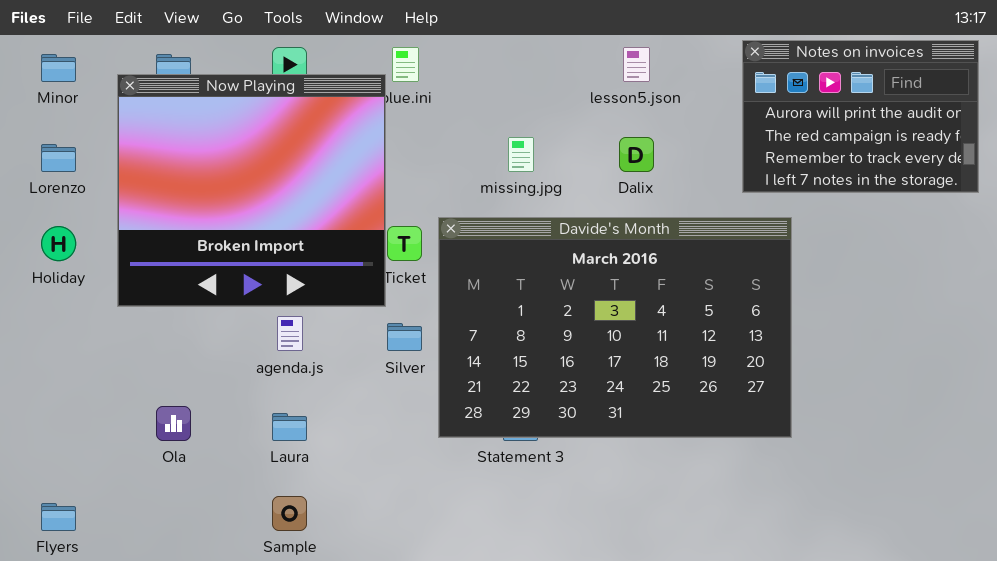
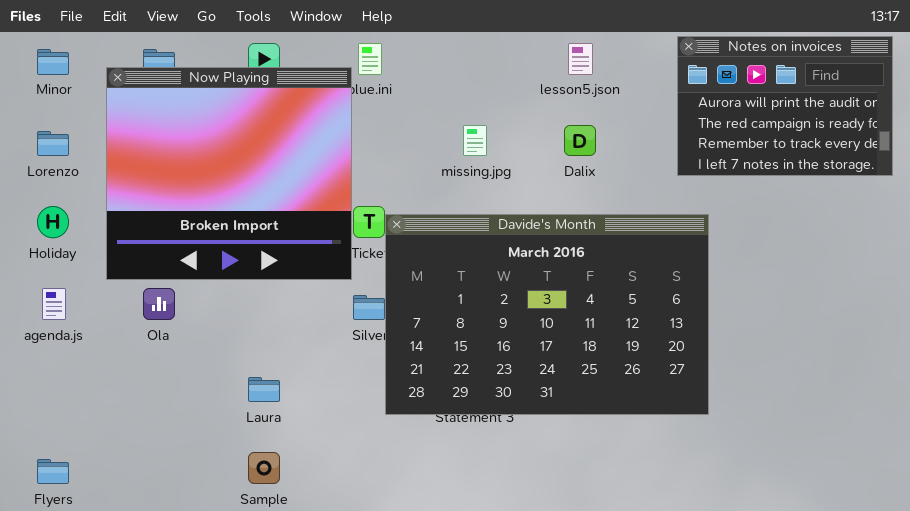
Davide's Month: [438,217,792,438] -> [385,214,709,415], moved
agenda.js: [277,316,303,351] -> [42,288,66,320], moved
Ola: [156,406,191,441] -> [143,288,175,320], moved

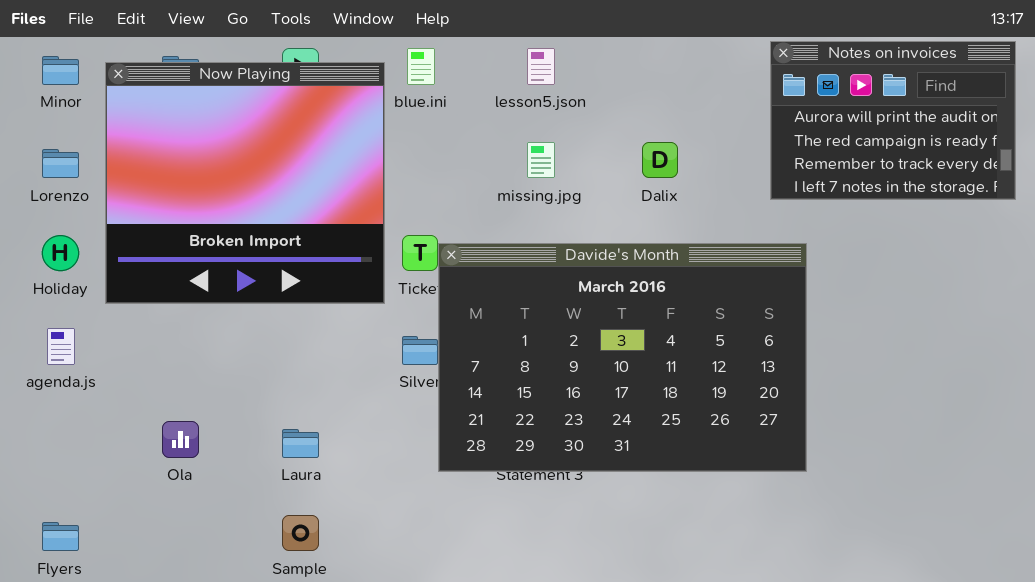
lesson5.json: [568,43,593,75] -> [527,48,555,85], moved
Now Playing: [106,67,352,280] -> [105,62,385,304], moved
Ola: [143,288,175,320] -> [162,421,199,458], moved

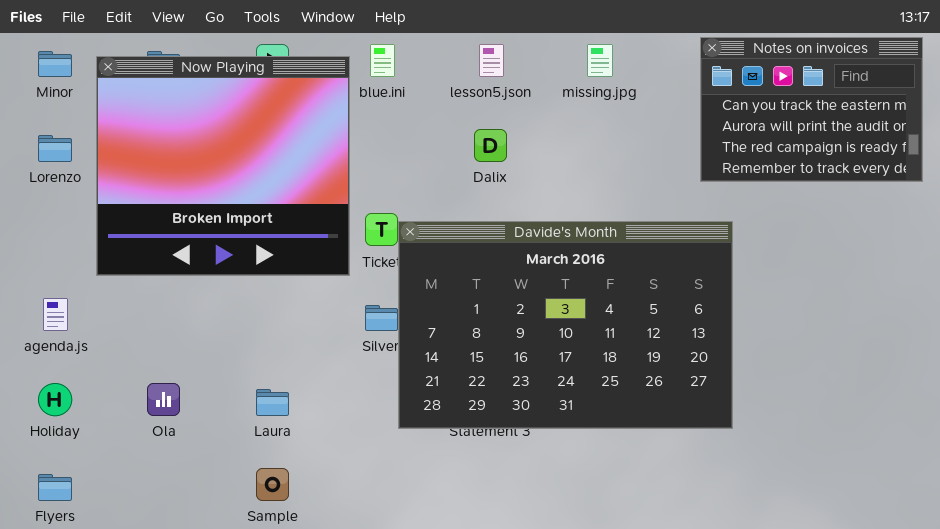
Notes on invoices: [770,41,1016,200] -> [700,37,923,182], scrolled up 1 row
missing.jpg: [527,142,555,178] -> [587,44,613,77], moved
Dalix: [642,142,678,178] -> [474,129,507,162], moved
Holiday: [42,235,79,271] -> [38,383,72,416], moved

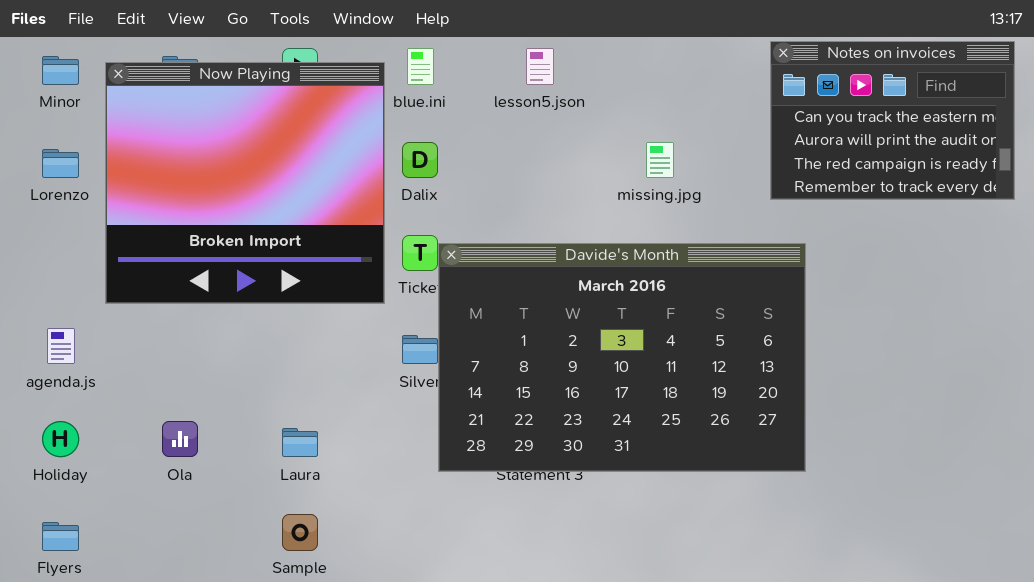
missing.jpg: [587,44,613,77] -> [646,142,674,178], moved
Dalix: [474,129,507,162] -> [402,142,438,178], moved

